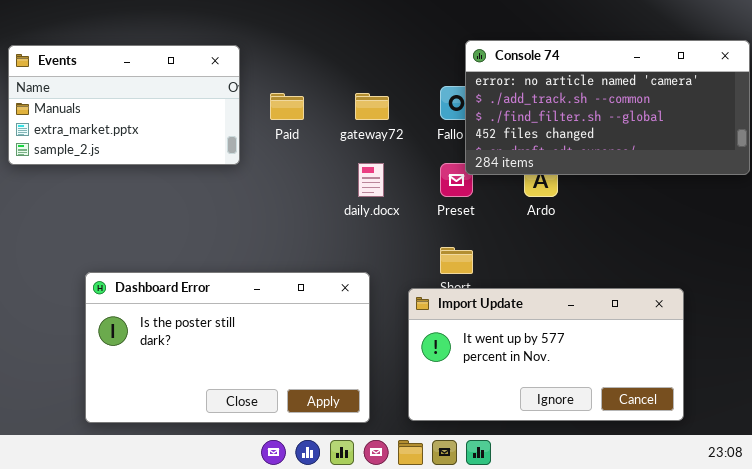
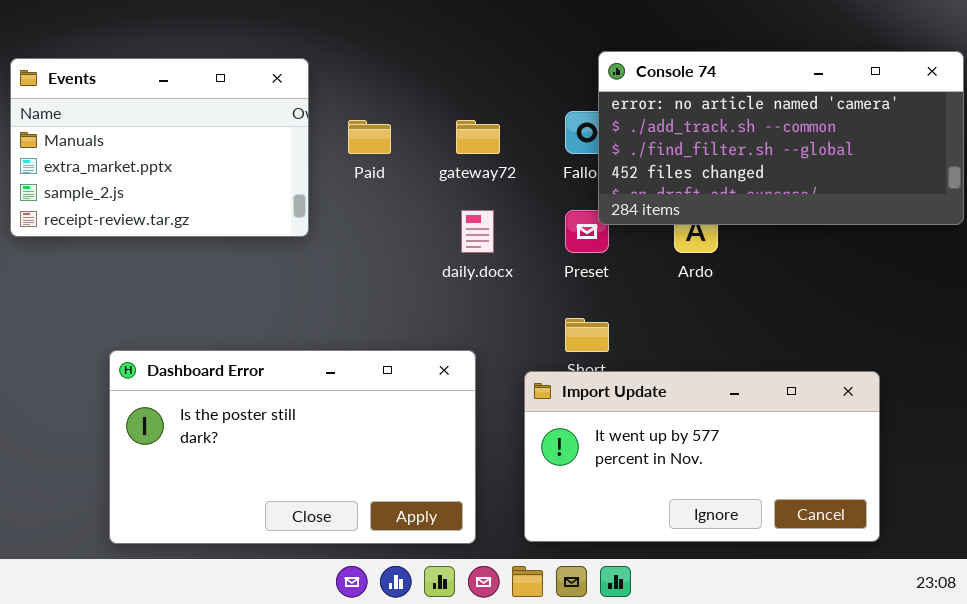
Events: [8,45,240,165] -> [10,58,309,237], resized

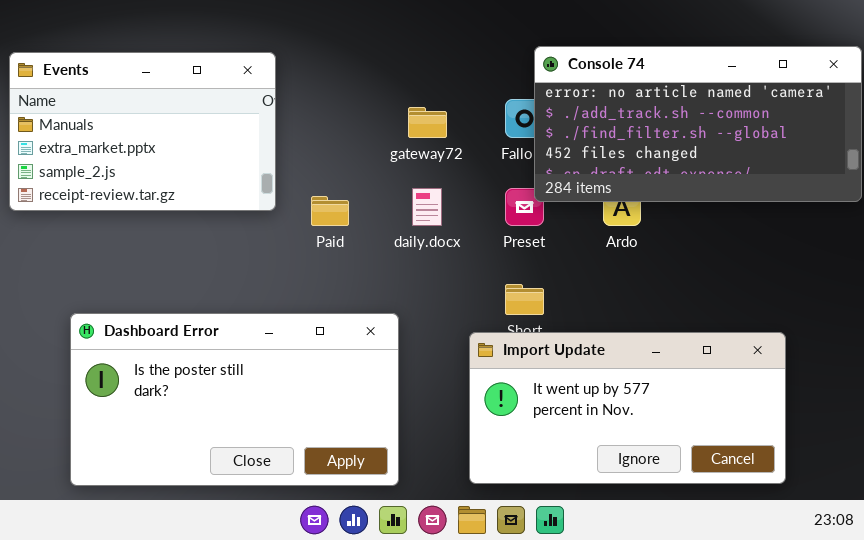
Paid: [348,120,391,154] -> [311,196,349,226], moved
Dashboard Error: [109,350,476,544] -> [70,313,399,486], moved

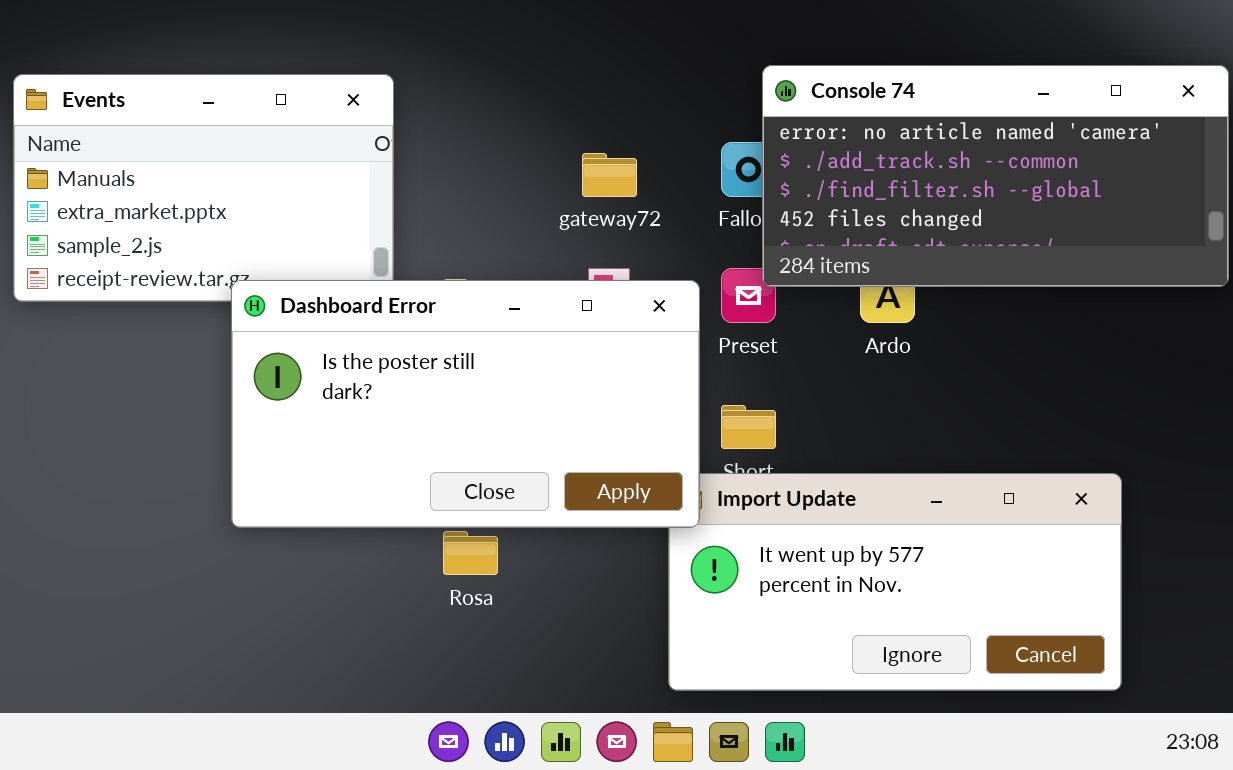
Dashboard Error: [70,313,399,486] -> [231,280,700,528], moved

